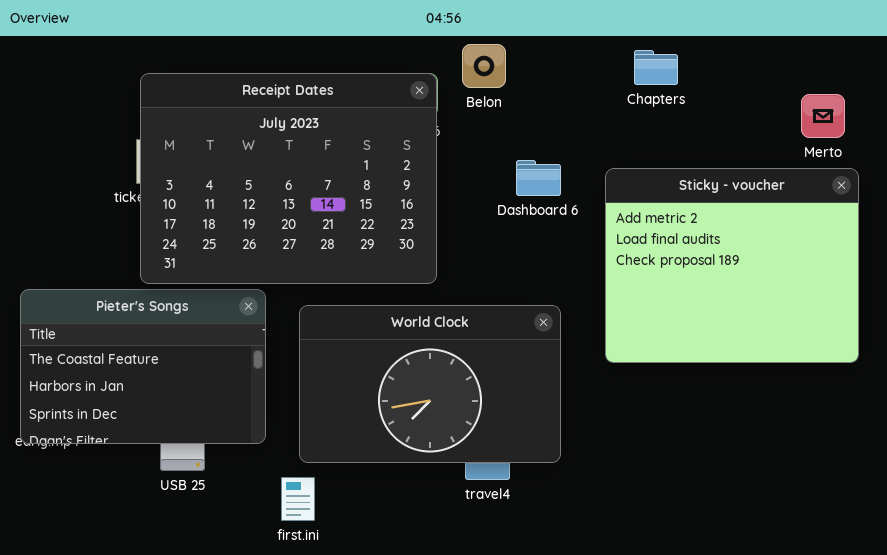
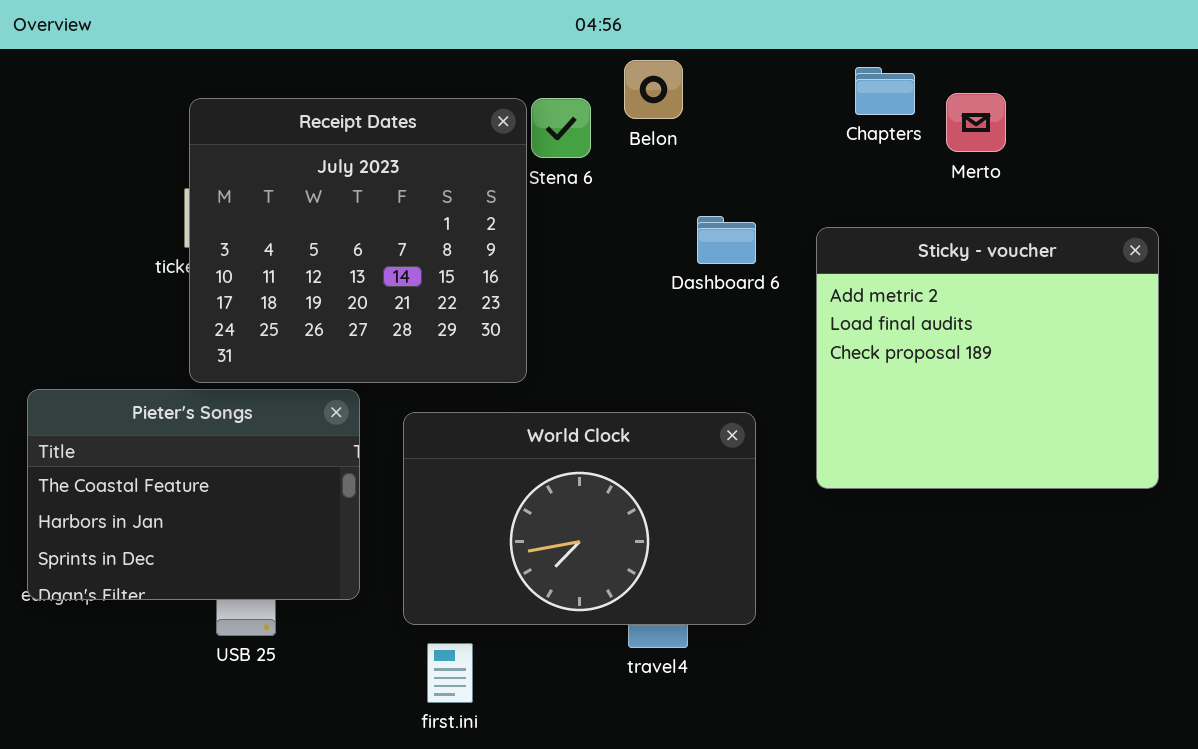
Receipt Dates: [140,73,437,284] -> [189,98,527,383], resized
Merto: [801,94,845,138] -> [946,93,1006,152], moved
first.ini: [281,477,315,521] -> [427,643,473,703], moved

